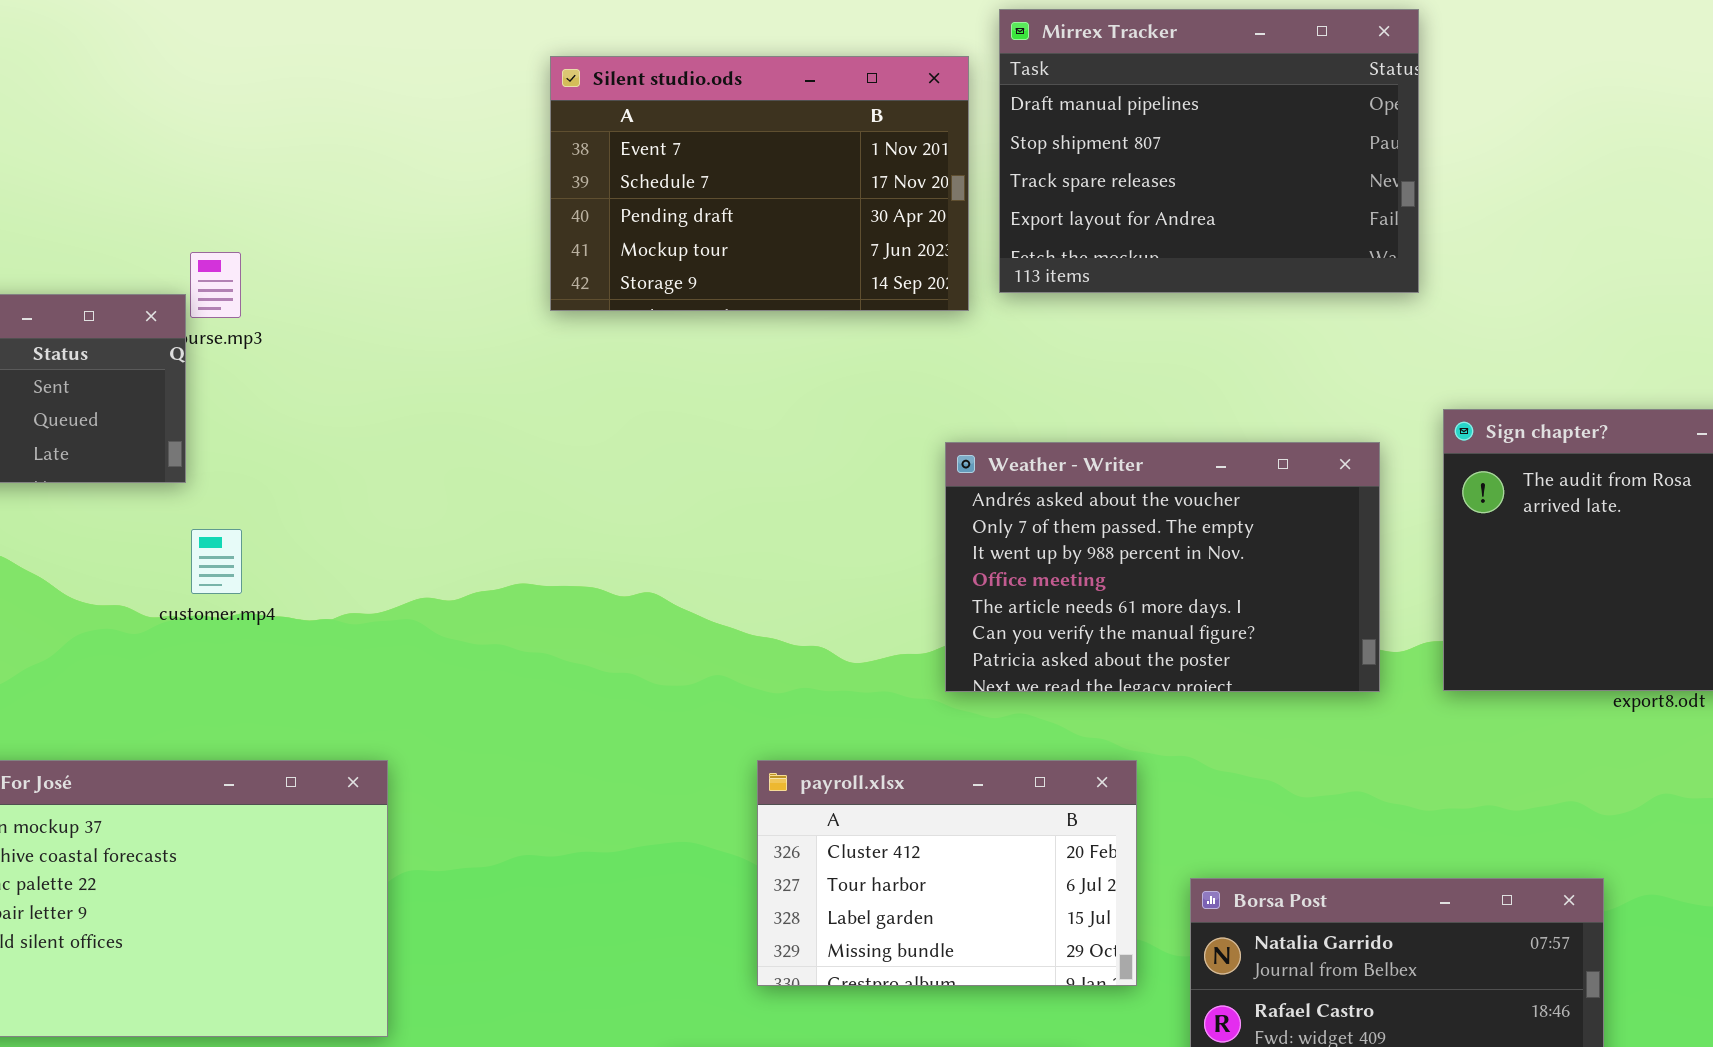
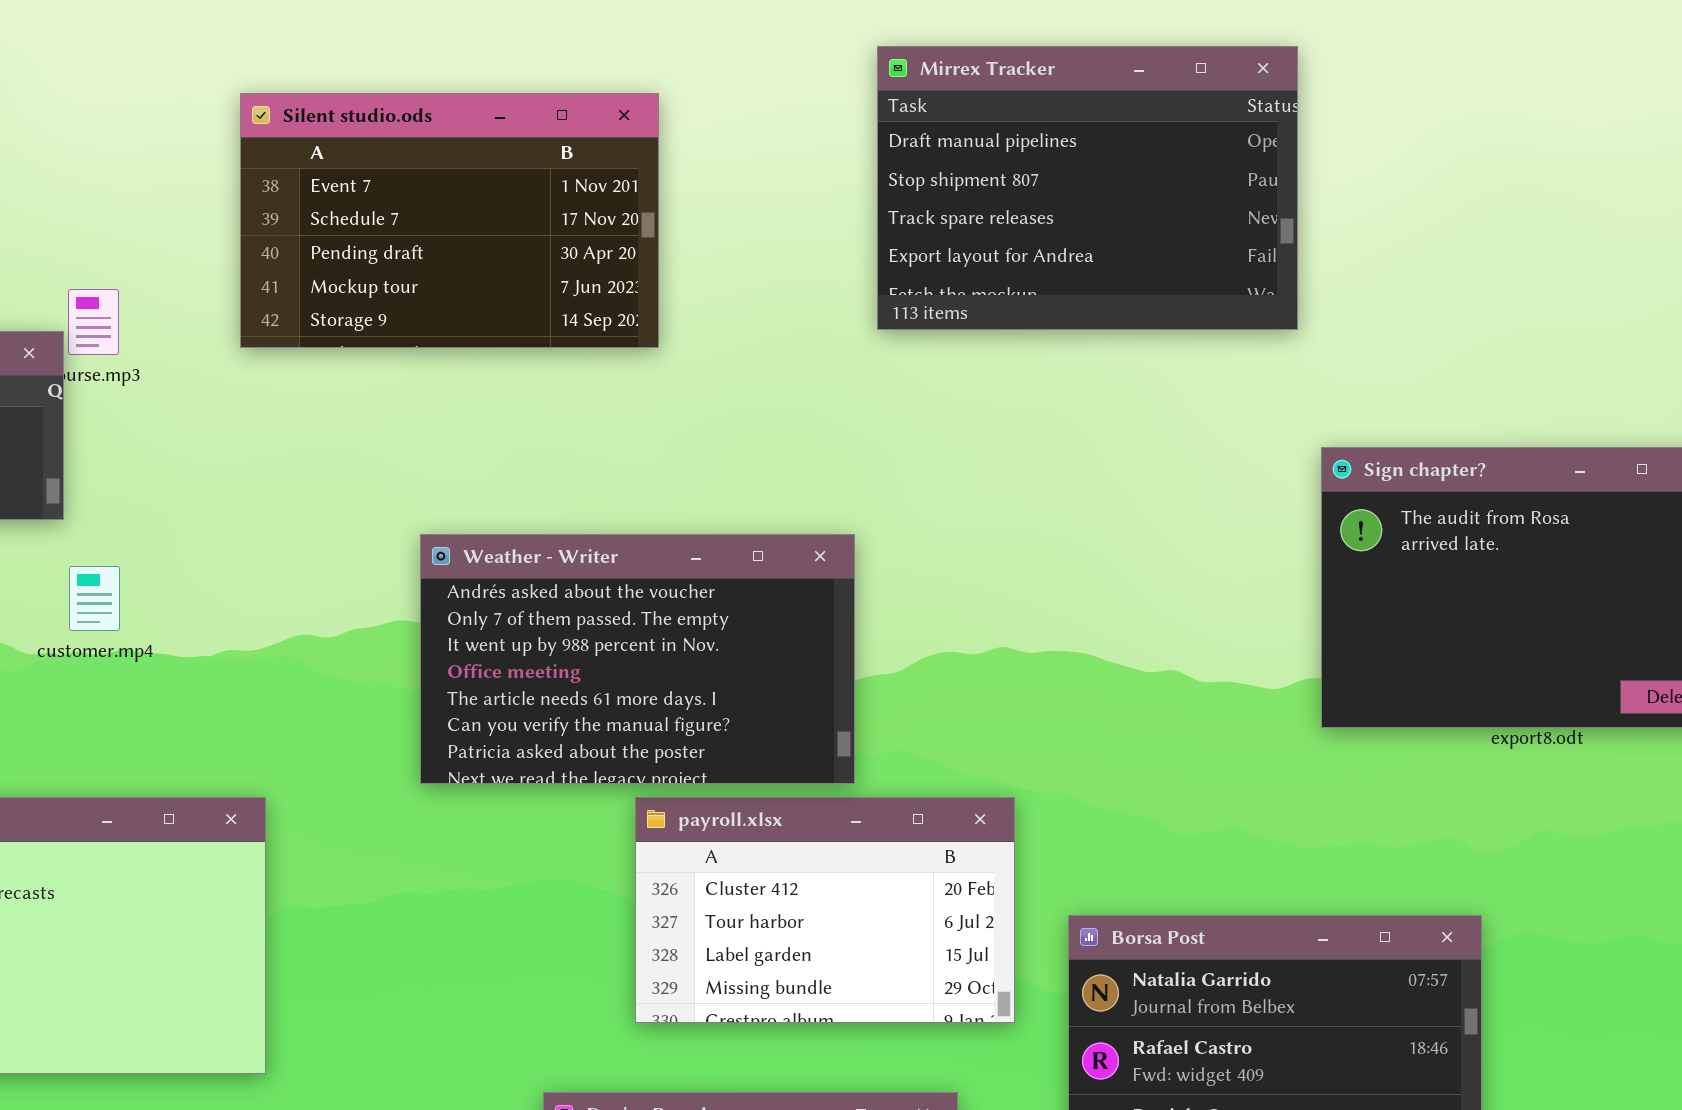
Silent studio.ods: [550,56,969,311] -> [240,93,659,348], moved
Weather - Writer: [945,442,1380,692] -> [420,534,855,784], moved

